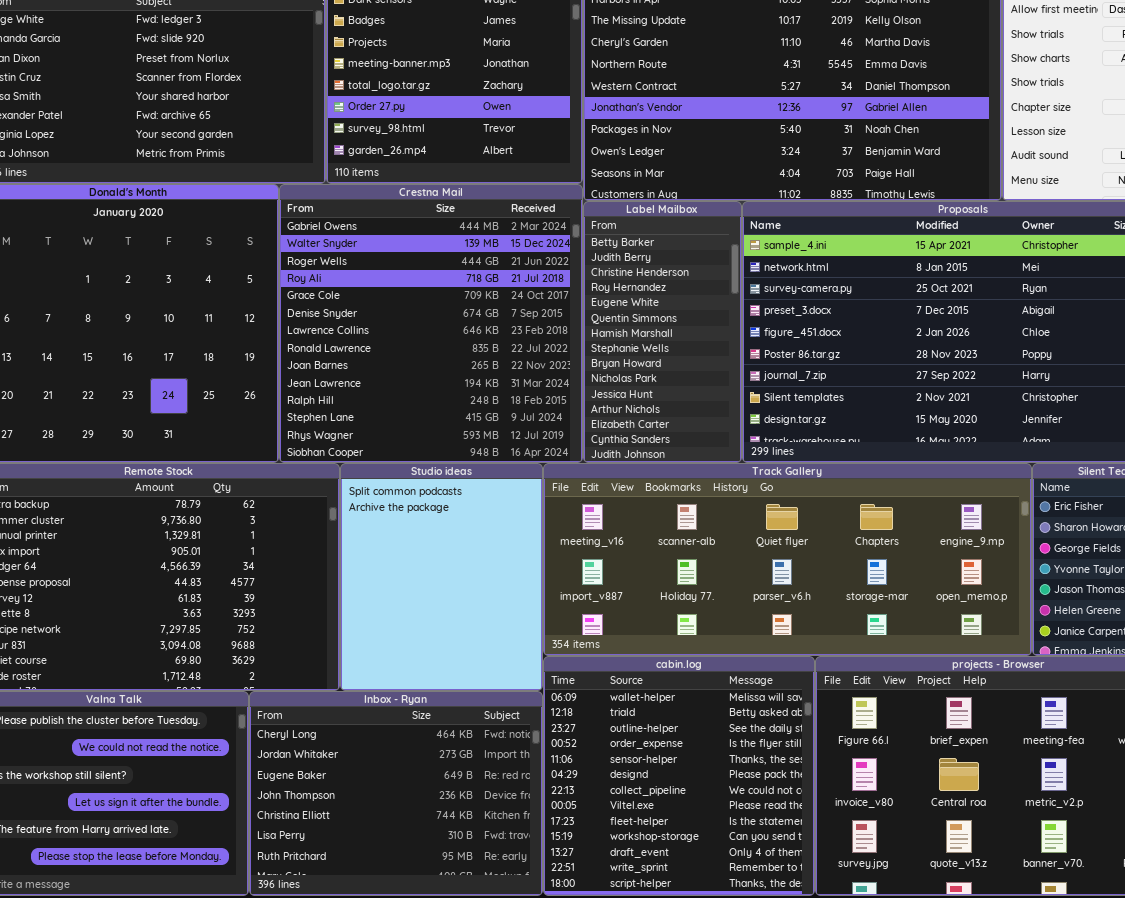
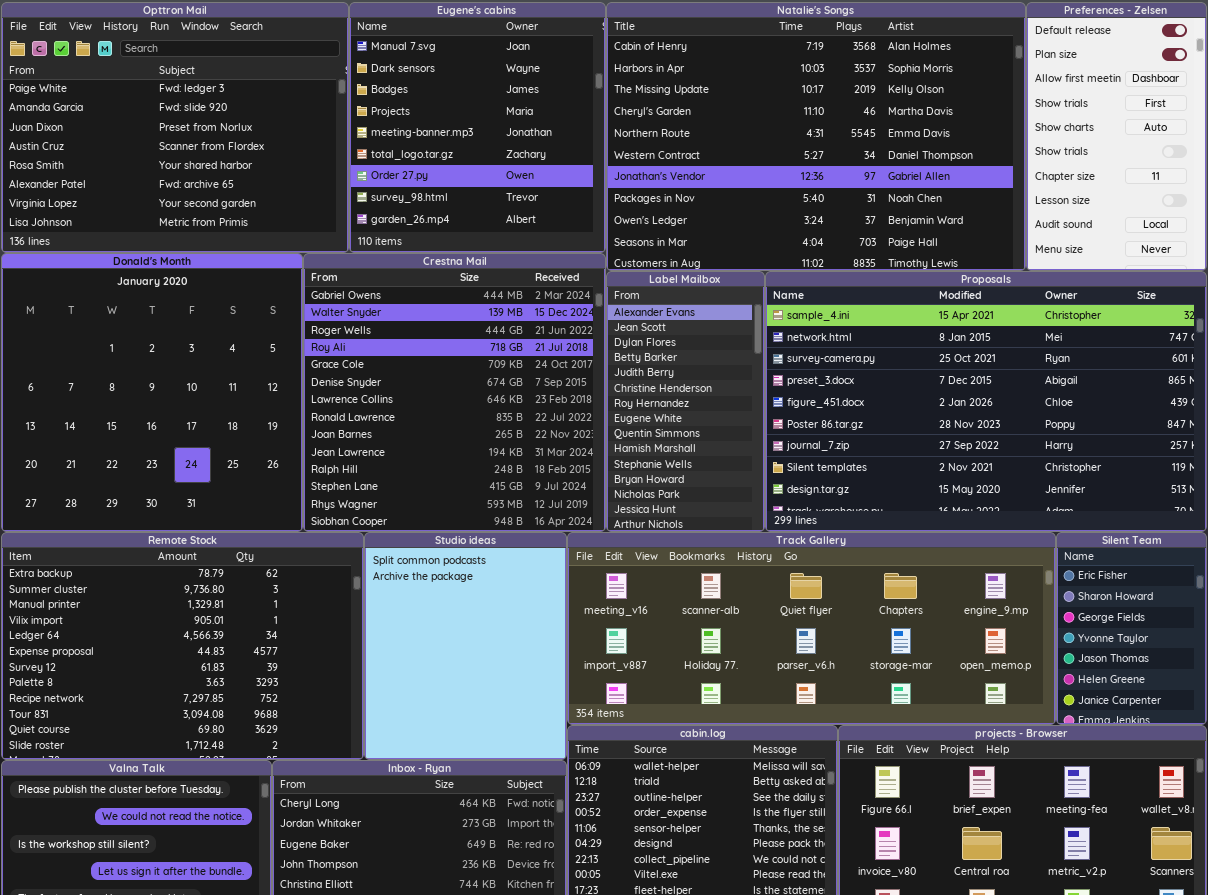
Label Mailbox: [583,201,742,463] -> [606,271,765,532], scrolled up 3 rows

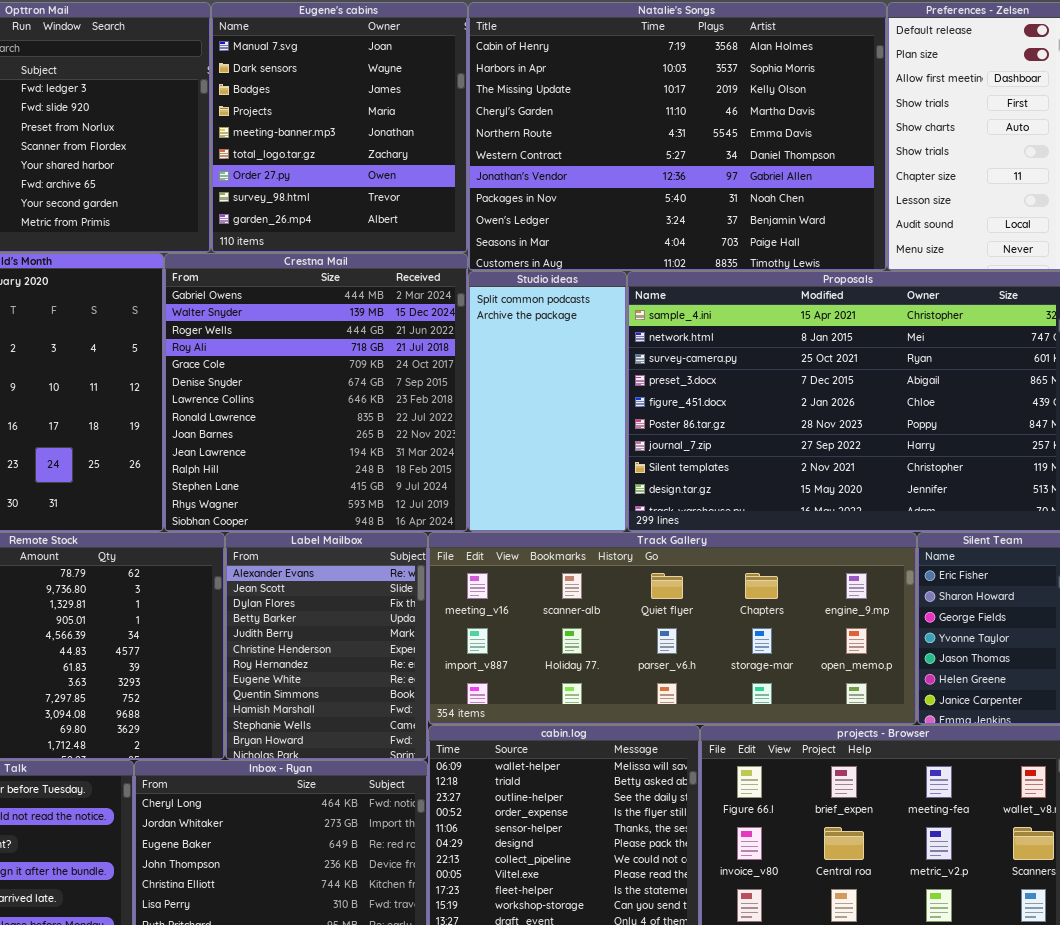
Label Mailbox: [606,271,765,532] -> [225,532,428,760], moved, resized
Studio ideas: [364,532,567,760] -> [468,271,627,532], moved, resized

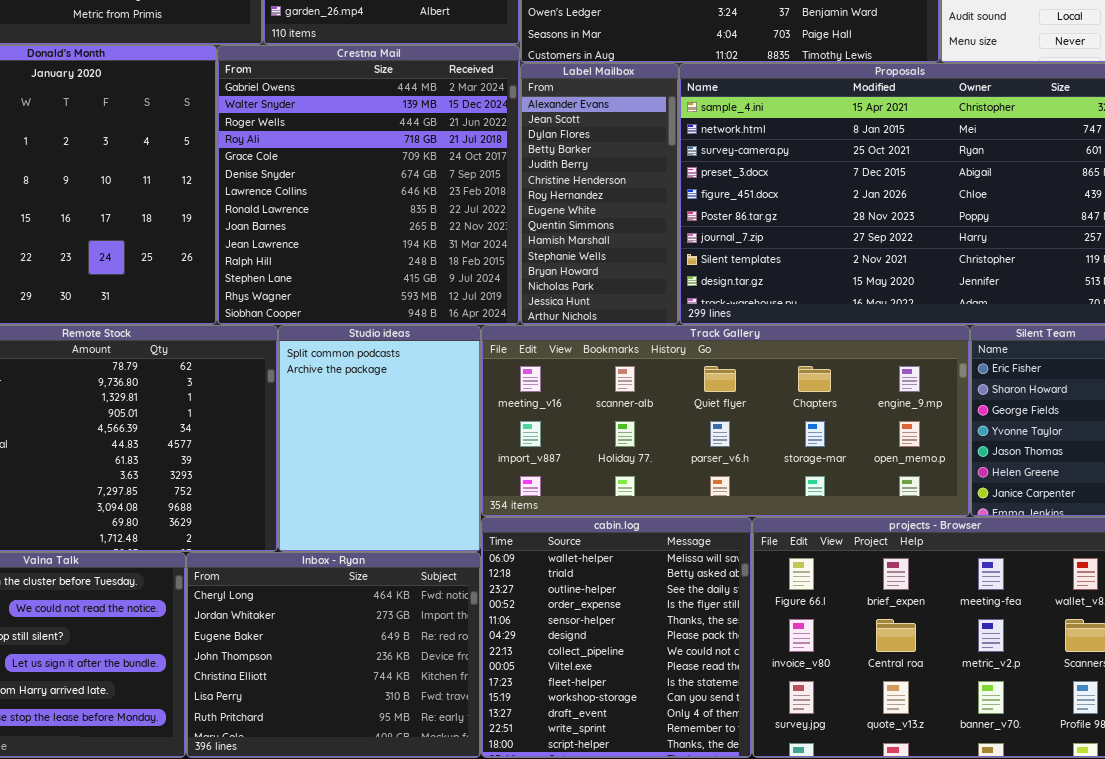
Studio ideas: [468,271,627,532] -> [278,325,481,552], moved, resized
Label Mailbox: [225,532,428,760] -> [520,63,679,325], moved, resized

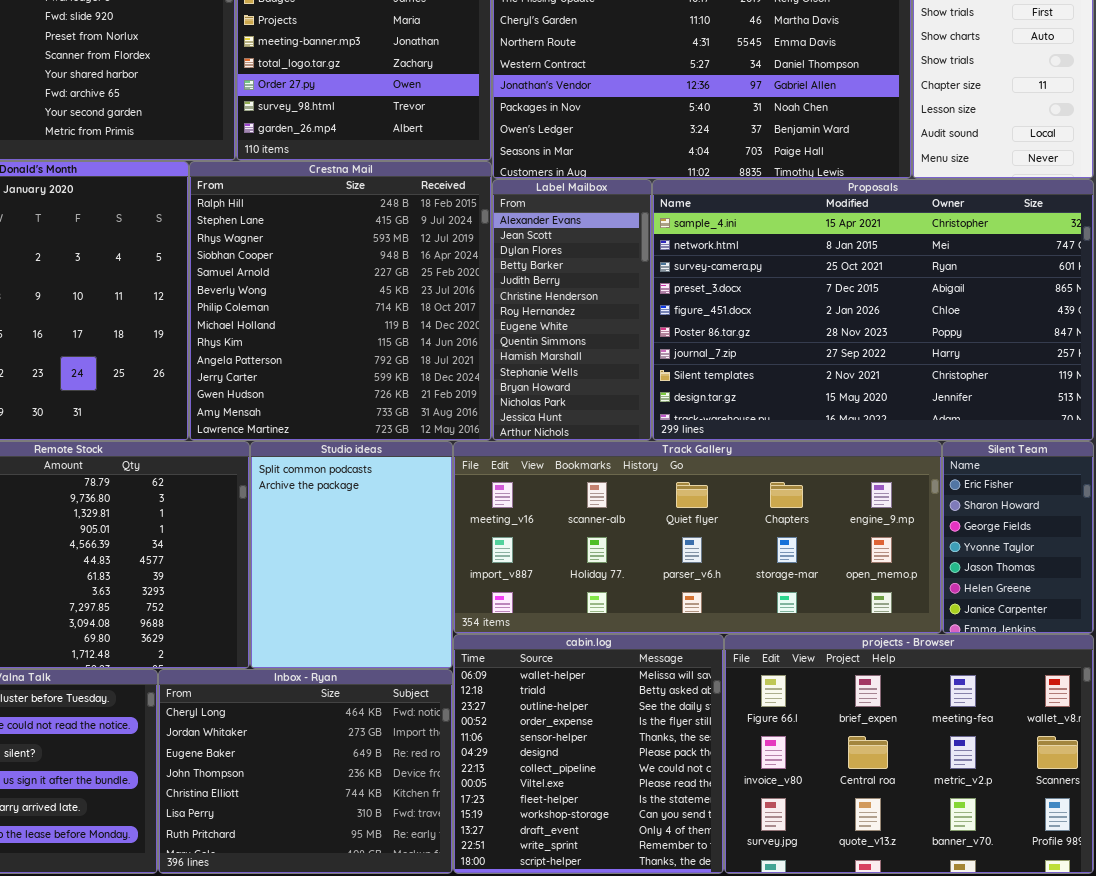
Crestna Mail: [217,45,520,325] -> [189,161,492,441], scrolled down 10 rows

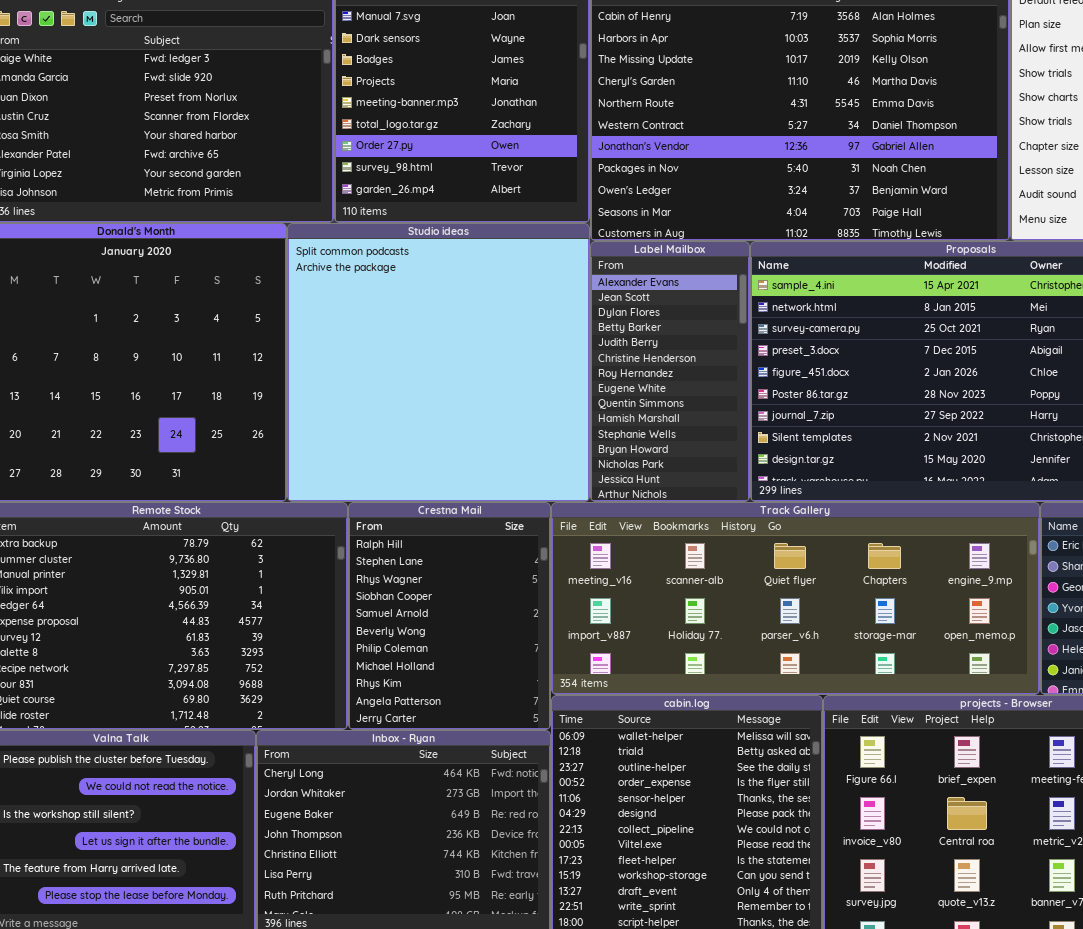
Crestna Mail: [189,161,492,441] -> [348,502,551,730], moved, resized
Studio ideas: [250,441,453,669] -> [287,223,590,502], moved, resized

